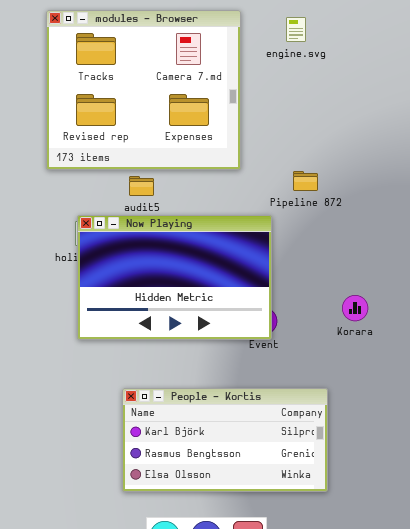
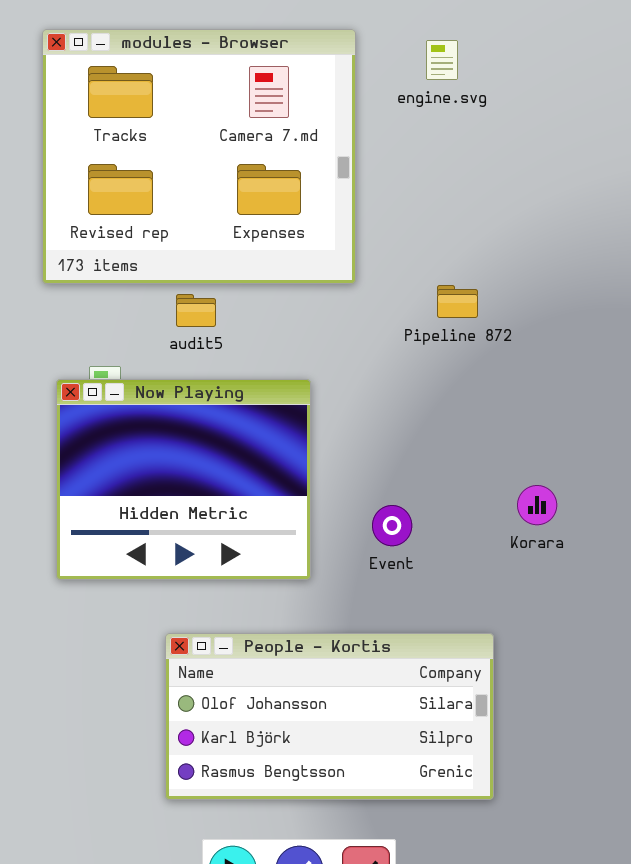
Now Playing: [77,215,272,340] -> [56,379,311,580], moved, resized
People - Kortis: [122,388,328,492] -> [165,633,494,800], scrolled up 1 row

